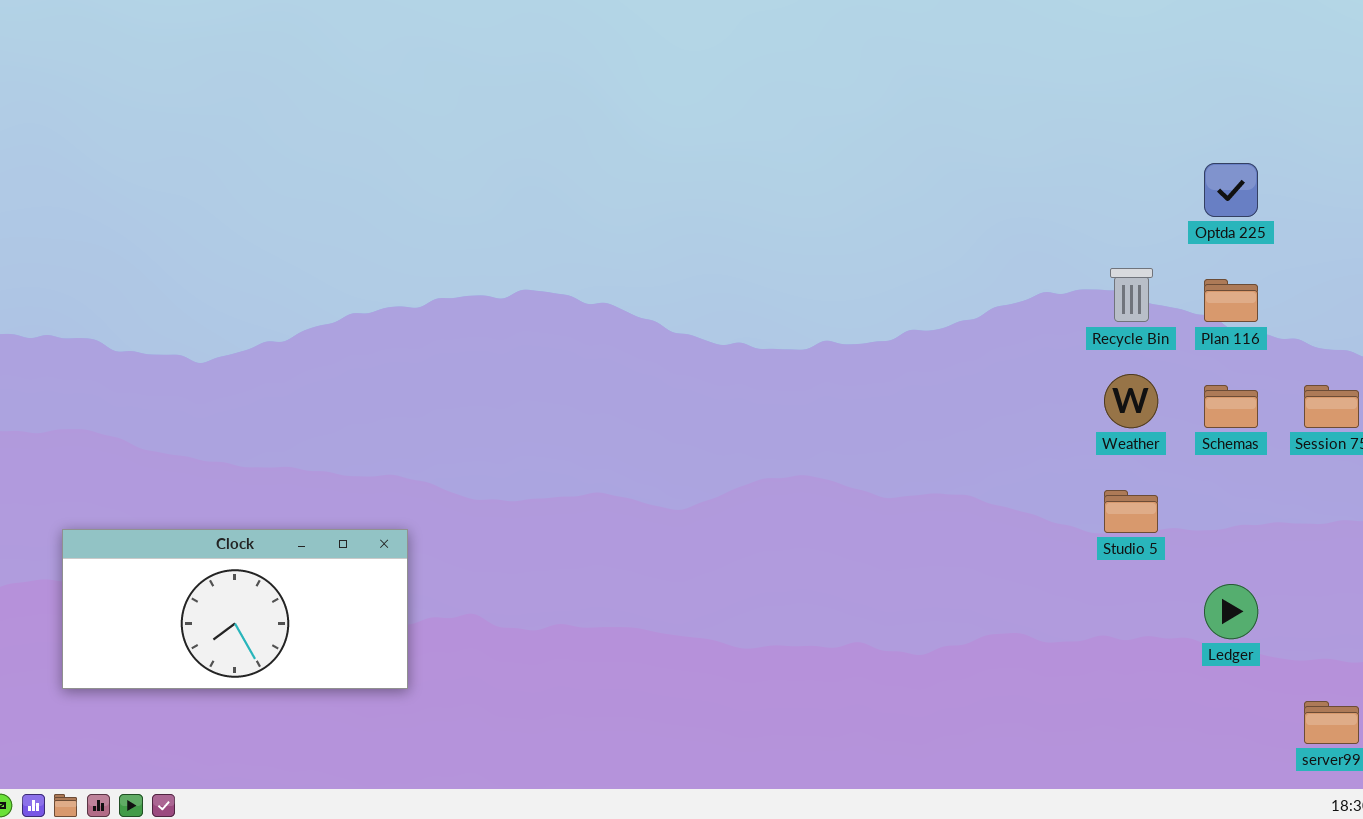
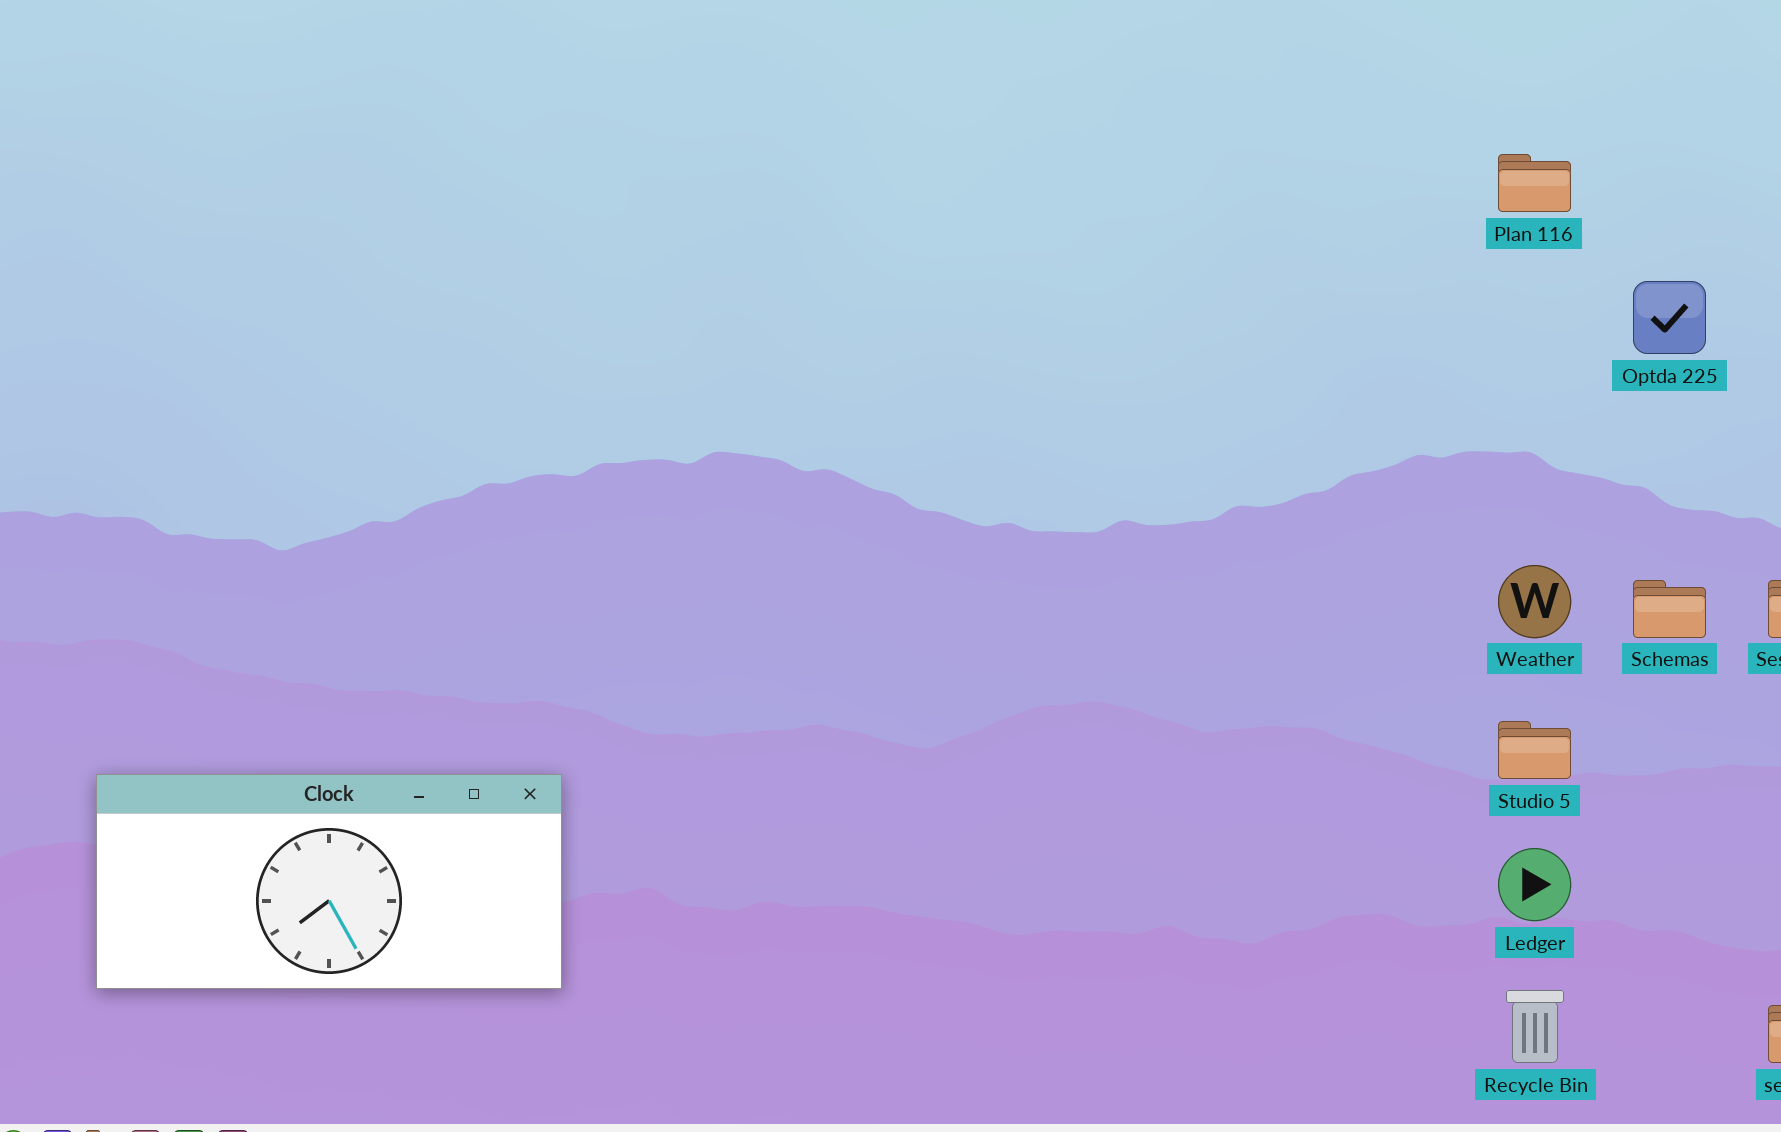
Recycle Bin: [1110,268,1153,322] -> [1506,990,1564,1063], moved
Plan 116: [1204,279,1258,322] -> [1498,154,1571,212], moved
Ledger: [1204,584,1258,639] -> [1498,848,1571,921], moved

